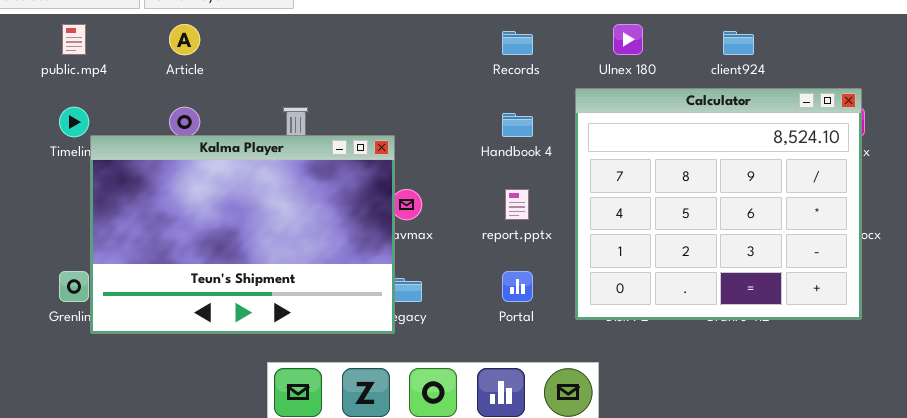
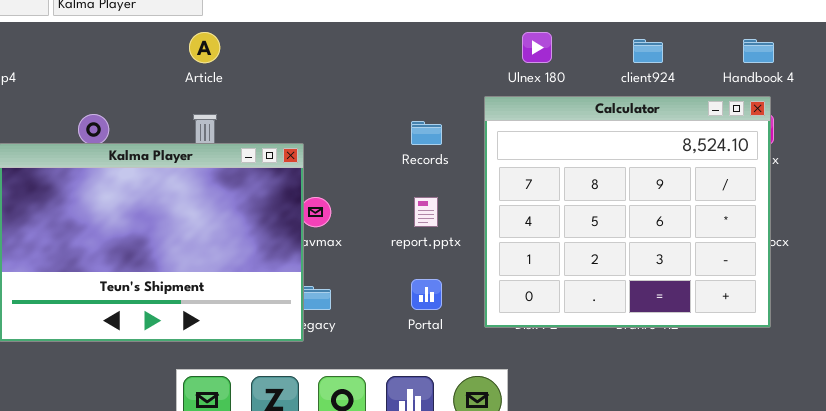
Article: [169,24,200,55] -> [189,32,220,63], moved
Records: [502,31,533,55] -> [411,121,442,145], moved
Handbook 4: [502,113,533,137] -> [743,39,774,63], moved

